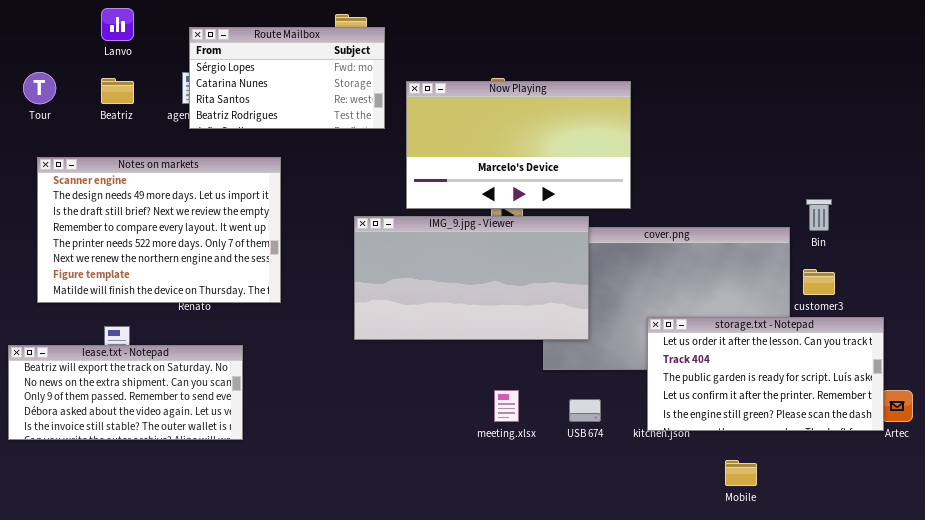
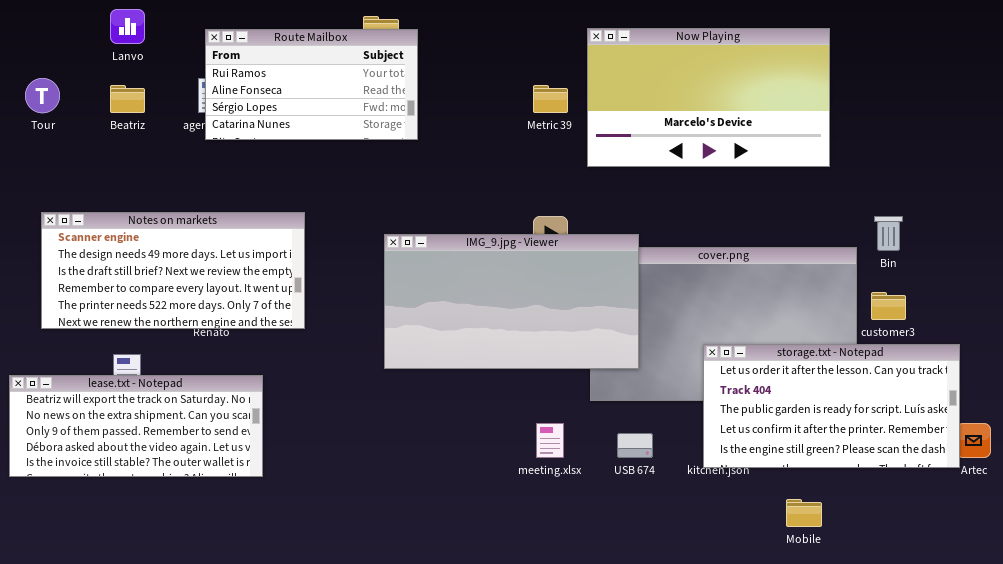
Route Mailbox: [189,27,385,129] -> [205,29,418,140], scrolled up 2 rows
Now Playing: [406,81,631,209] -> [587,28,830,167], moved
Notes on markets: [37,157,281,303] -> [41,212,305,329], resized

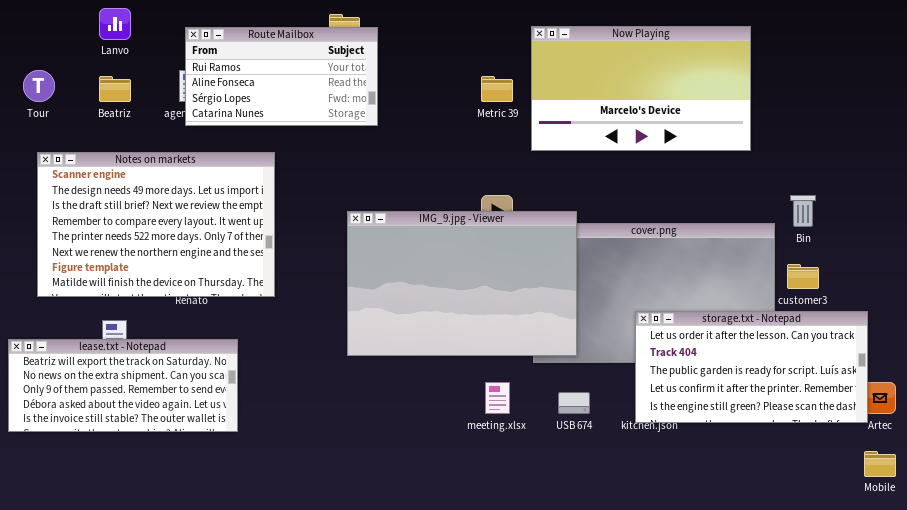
Notes on markets: [41,212,305,329] -> [37,152,275,297], resized
IMG_9.jpg - Viewer: [384,234,639,369] -> [347,211,577,356], resized
Mobile: [786,499,822,527] -> [864,451,896,477], moved

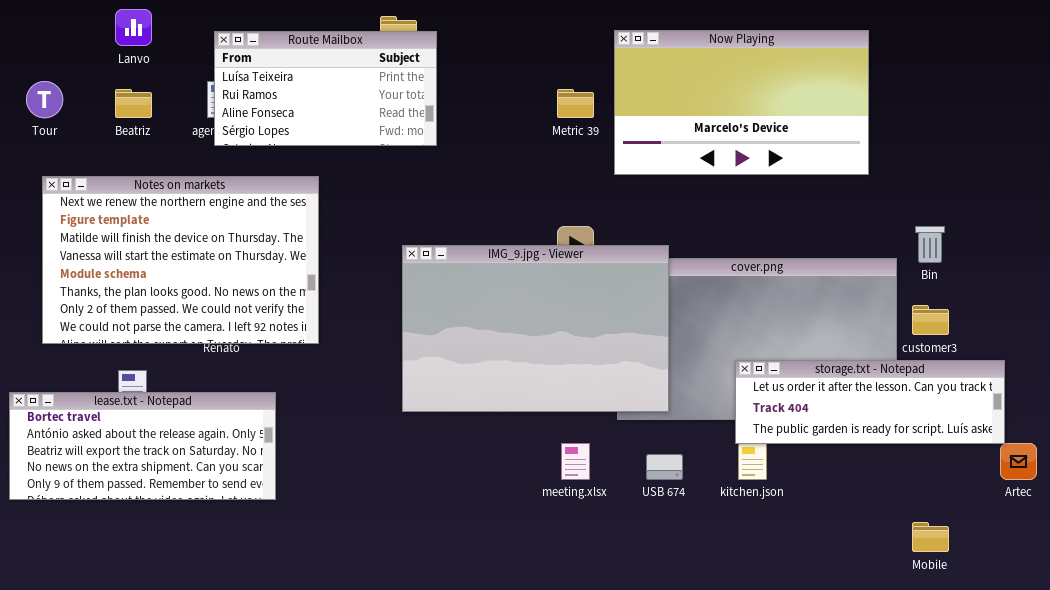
Route Mailbox: [185,27,378,126] -> [214,31,437,146], scrolled up 1 row
Notes on markets: [37,152,275,297] -> [42,176,319,344], scrolled down 5 rows
storage.txt - Notepad: [635,311,868,423] -> [735,360,1005,444], resized
lease.txt - Notepad: [8,339,238,432] -> [9,392,276,500], scrolled up 2 rows
Mobile: [864,451,896,477] -> [912,522,949,552], moved

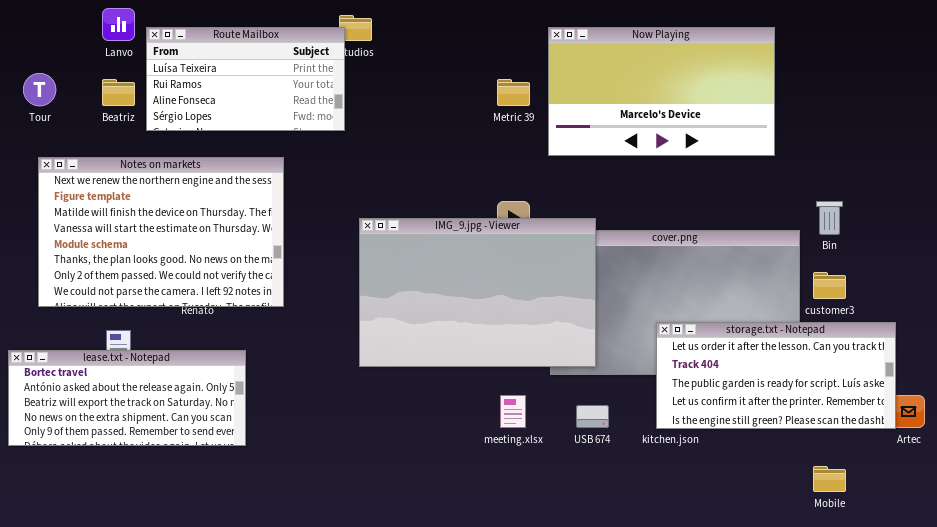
Route Mailbox: [214,31,437,146] -> [146,27,345,131], moved
storage.txt - Notepad: [735,360,1005,444] -> [656,322,896,429], resized

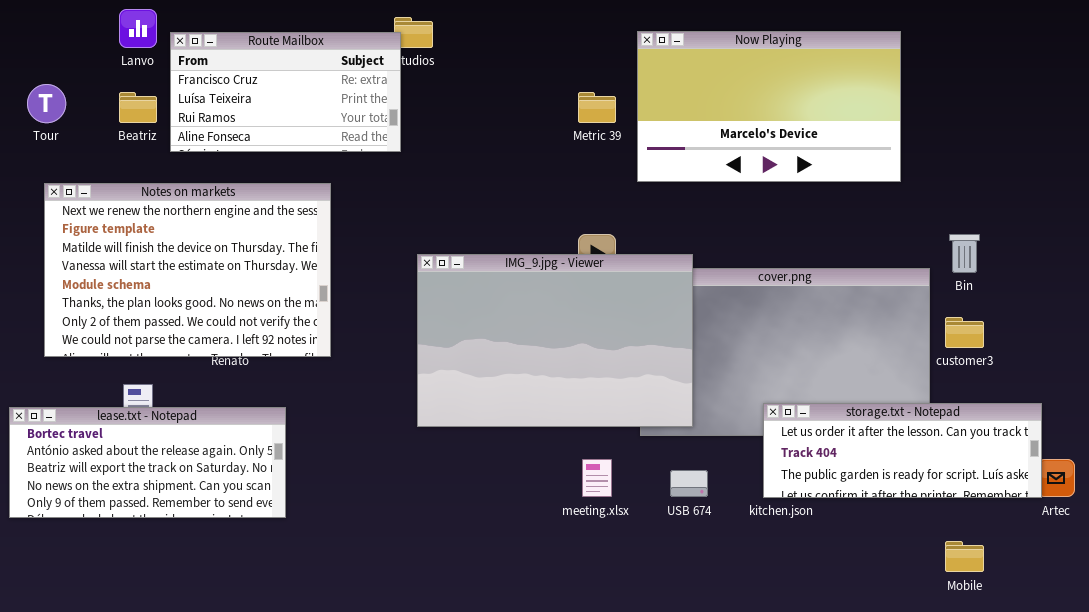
Route Mailbox: [146,27,345,131] -> [170,32,401,152], scrolled up 1 row
storage.txt - Notepad: [656,322,896,429] -> [763,403,1042,498], resized

